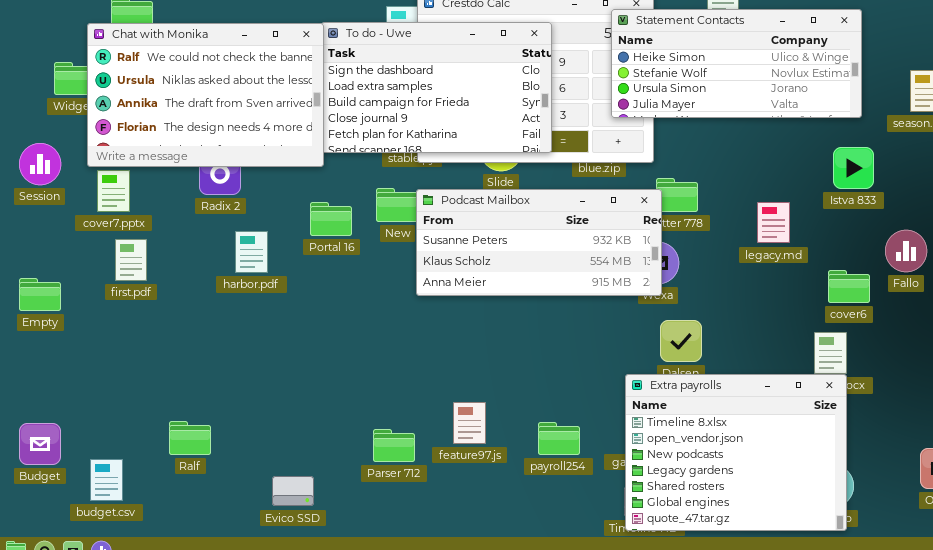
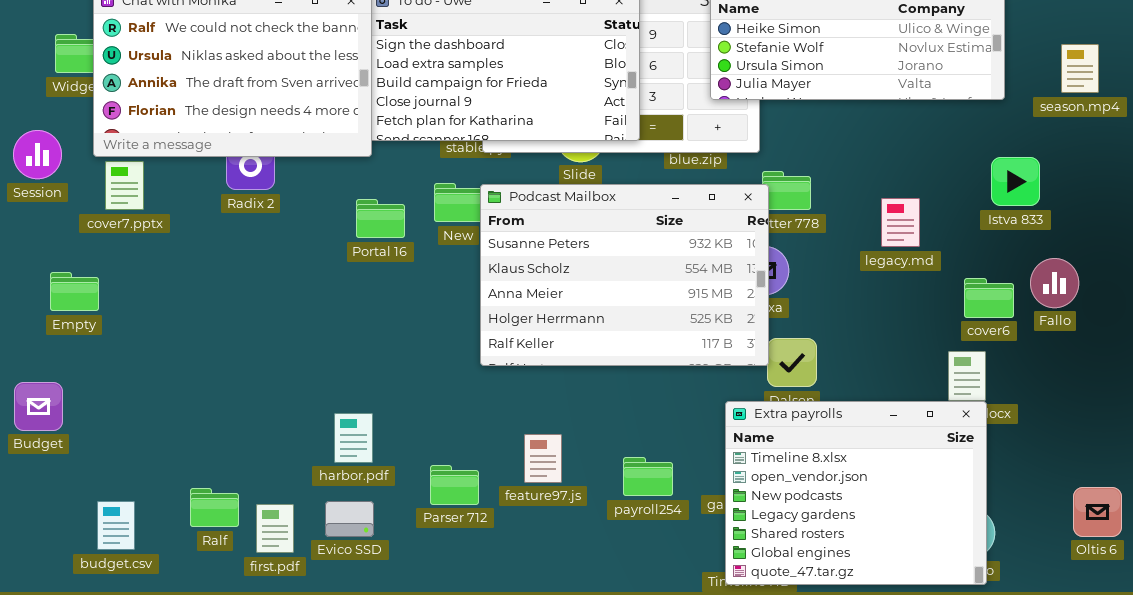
Istva 833: [833,147,874,189] -> [991,157,1040,206], moved
Podcast Mailbox: [416,189,662,296] -> [480,184,769,366], resized
Fallo: [885,230,927,272] -> [1030,258,1079,308], moved
harbor.pdf: [235,231,268,273] -> [334,413,373,463], moved
first.pdf: [115,239,147,281] -> [256,504,294,553], moved
Empty: [19,278,61,311] -> [50,272,99,311], moved
Ralf: [169,421,211,455] -> [190,488,239,527], moved
Budget: [19,423,61,465] -> [14,382,63,431], moved
Evico SSD: [272,476,314,506] -> [325,501,374,537], moved

